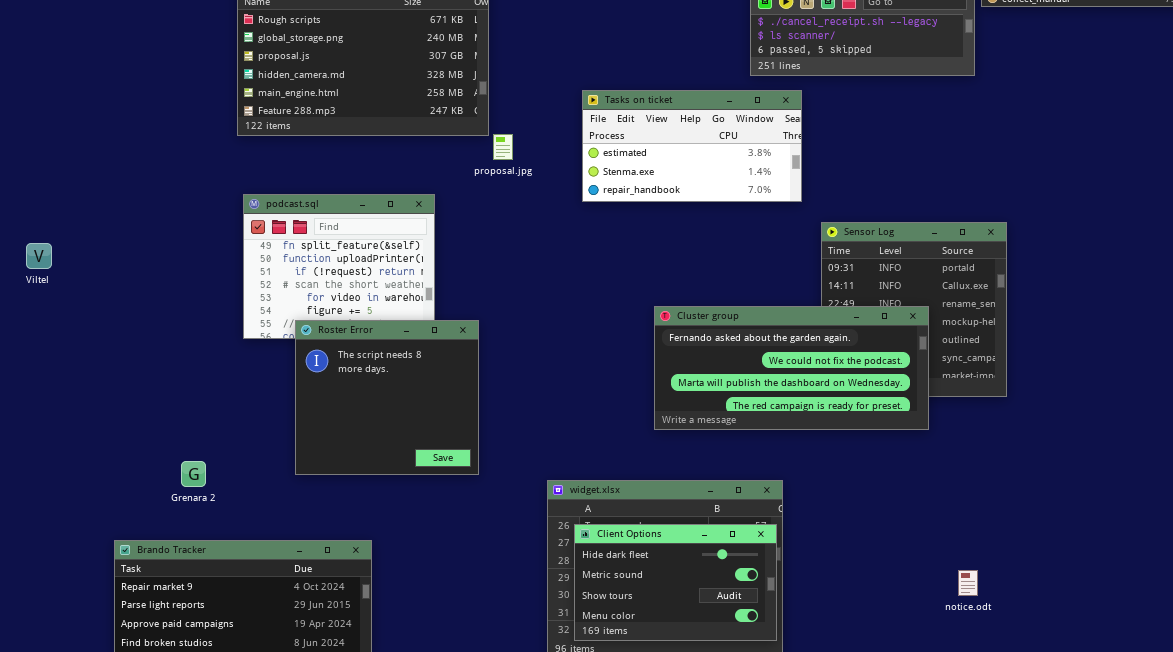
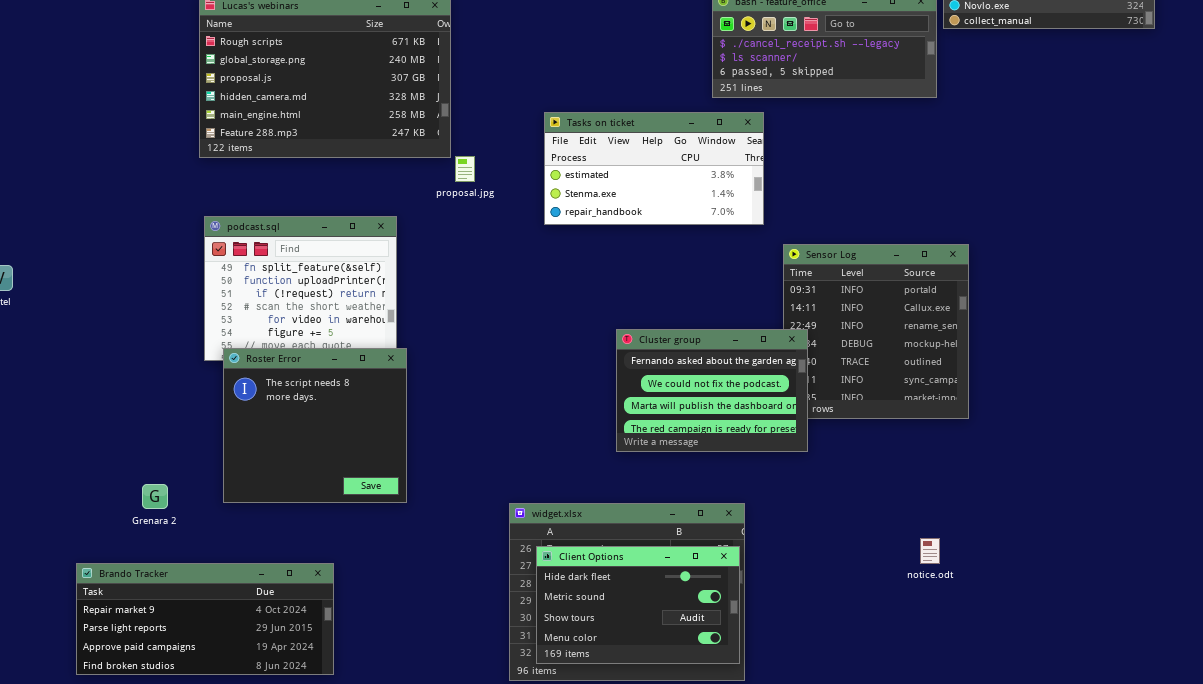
Cluster group: [654,306,929,430] -> [616,329,808,452], resized
Roster Error: [295,320,479,475] -> [223,348,407,503], moved
notice.odt: [958,570,978,596] -> [920,538,940,564], moved

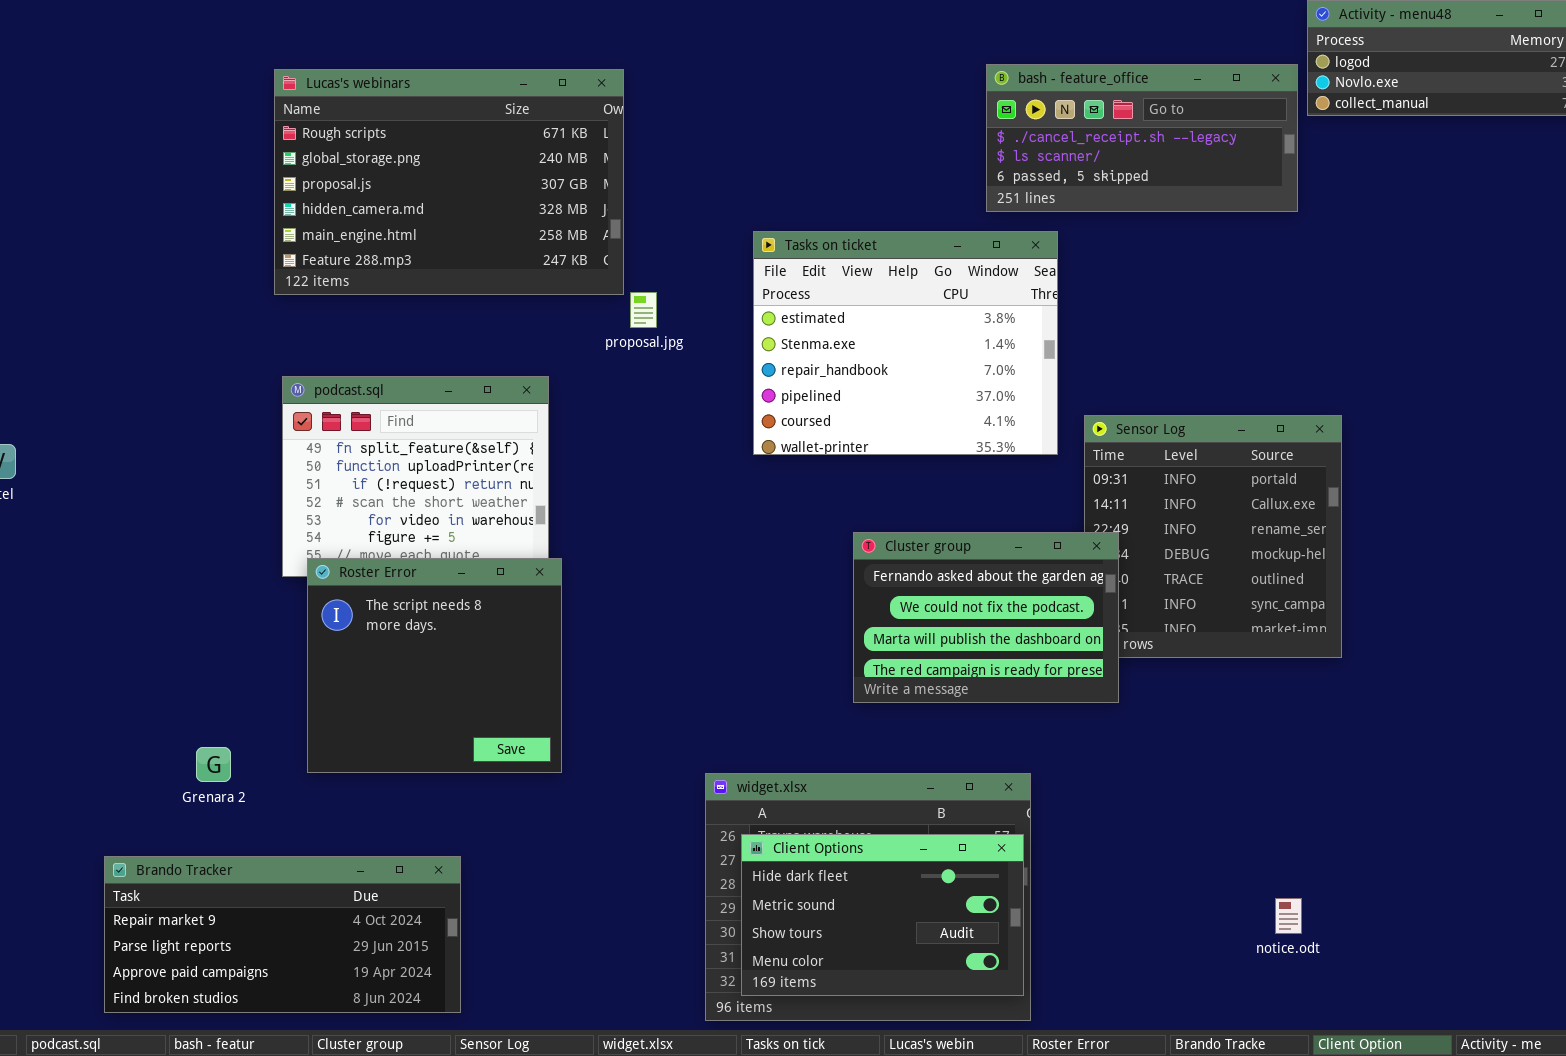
Tasks on ticket: [544,112,764,225] -> [753,231,1058,455], resized
notice.odt: [920,538,940,564] -> [1275,898,1302,934], moved

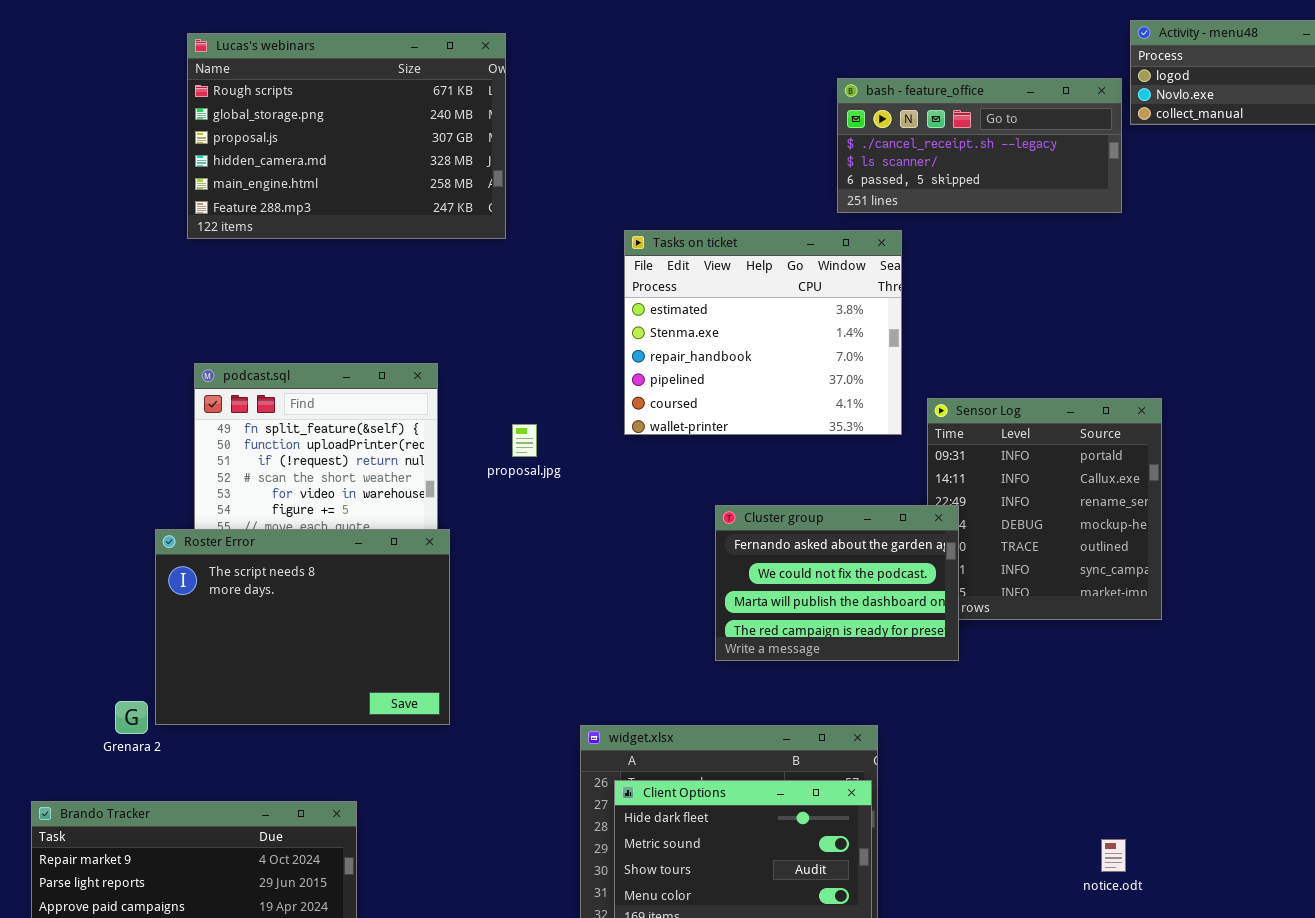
Lucas's webinars: [274,69,624,295] -> [187,33,506,239], moved
proposal.jpg: [630,292,657,328] -> [512,424,537,457], moved
Roster Error: [307,558,562,773] -> [155,529,450,725], resized

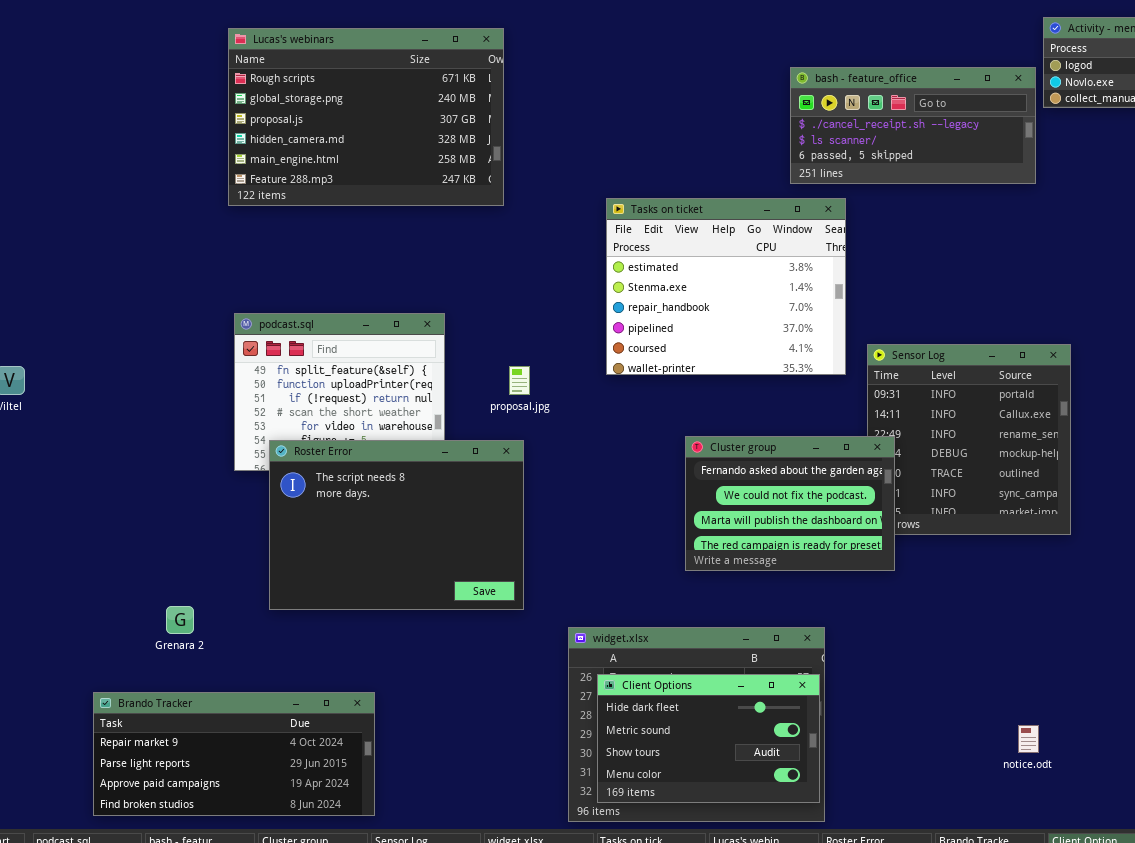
Roster Error: [155,529,450,725] -> [269,440,524,610], moved

